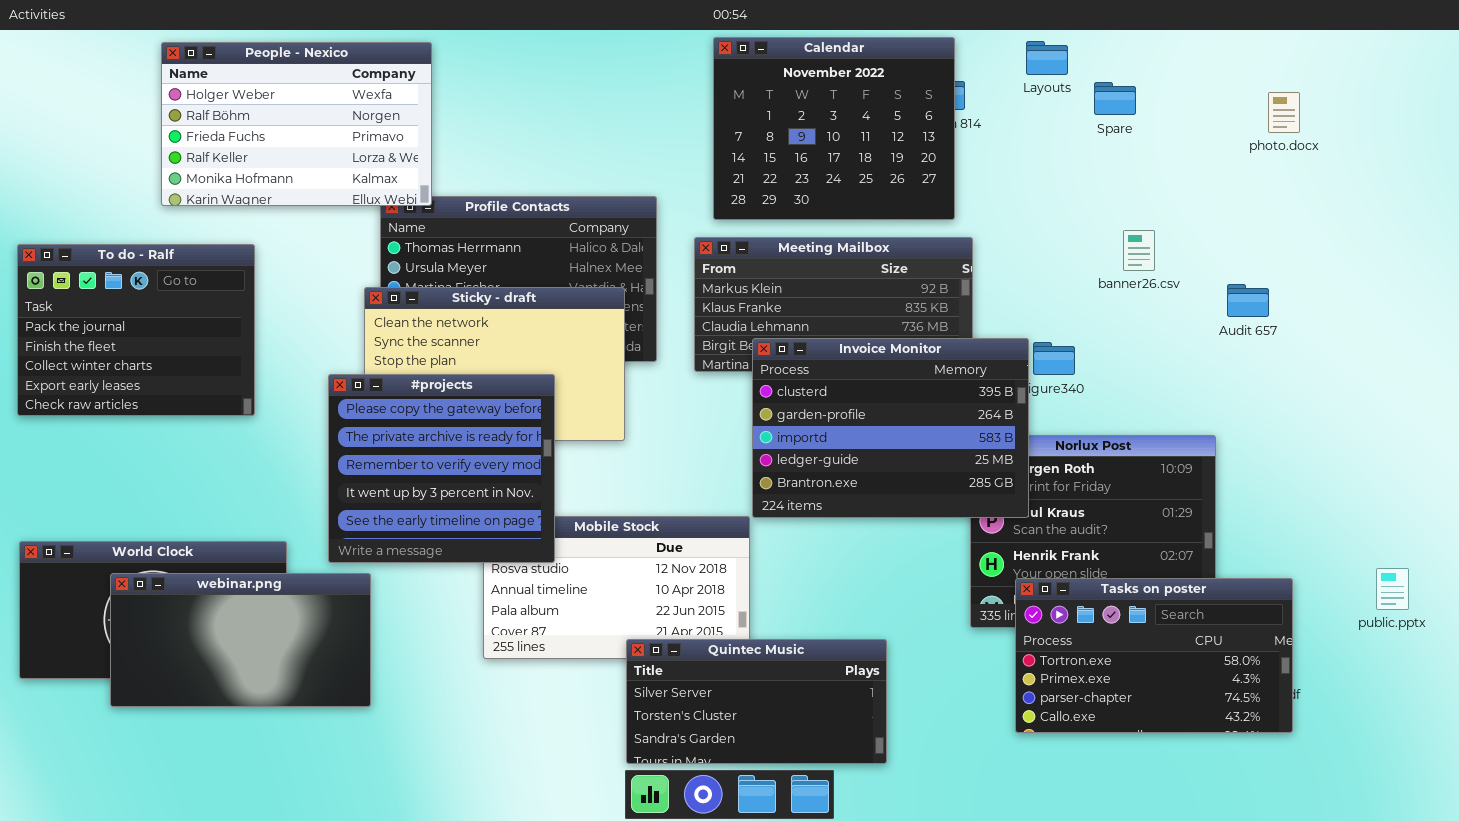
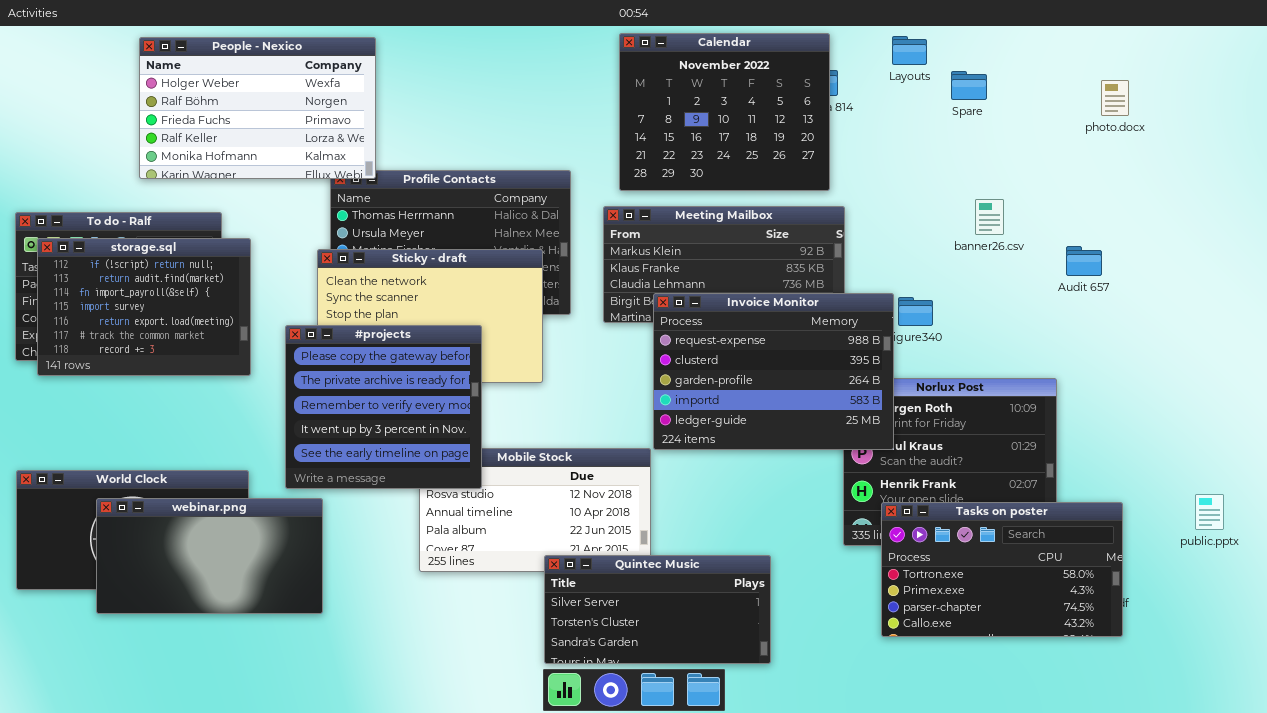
storage.sql: none -> [37,238,251,376], opened
Invoice Monitor: [752,338,1029,518] -> [653,293,894,450], scrolled up 1 row

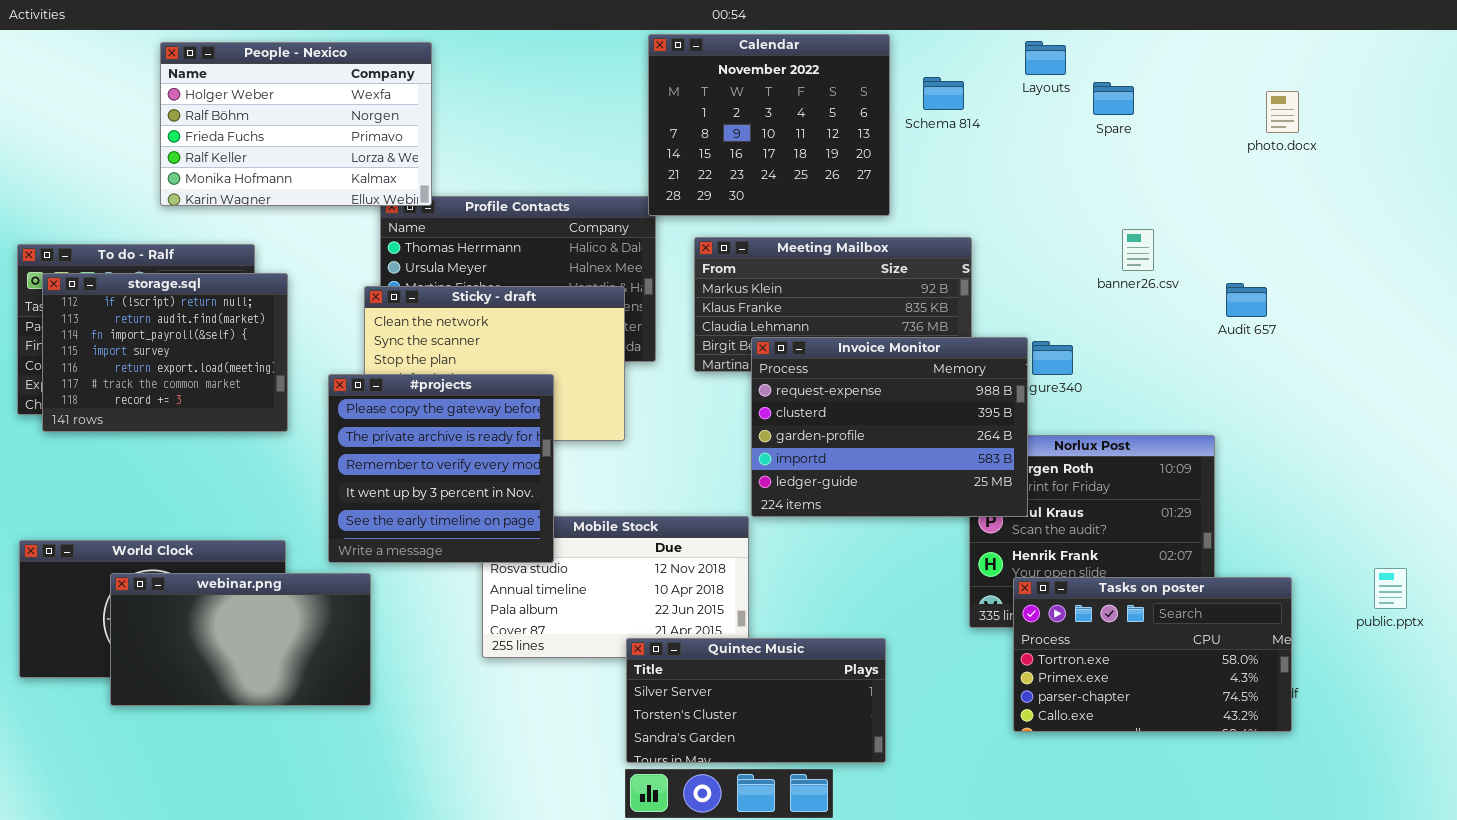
Calendar: [619,33,830,191] -> [648,34,890,216], moved

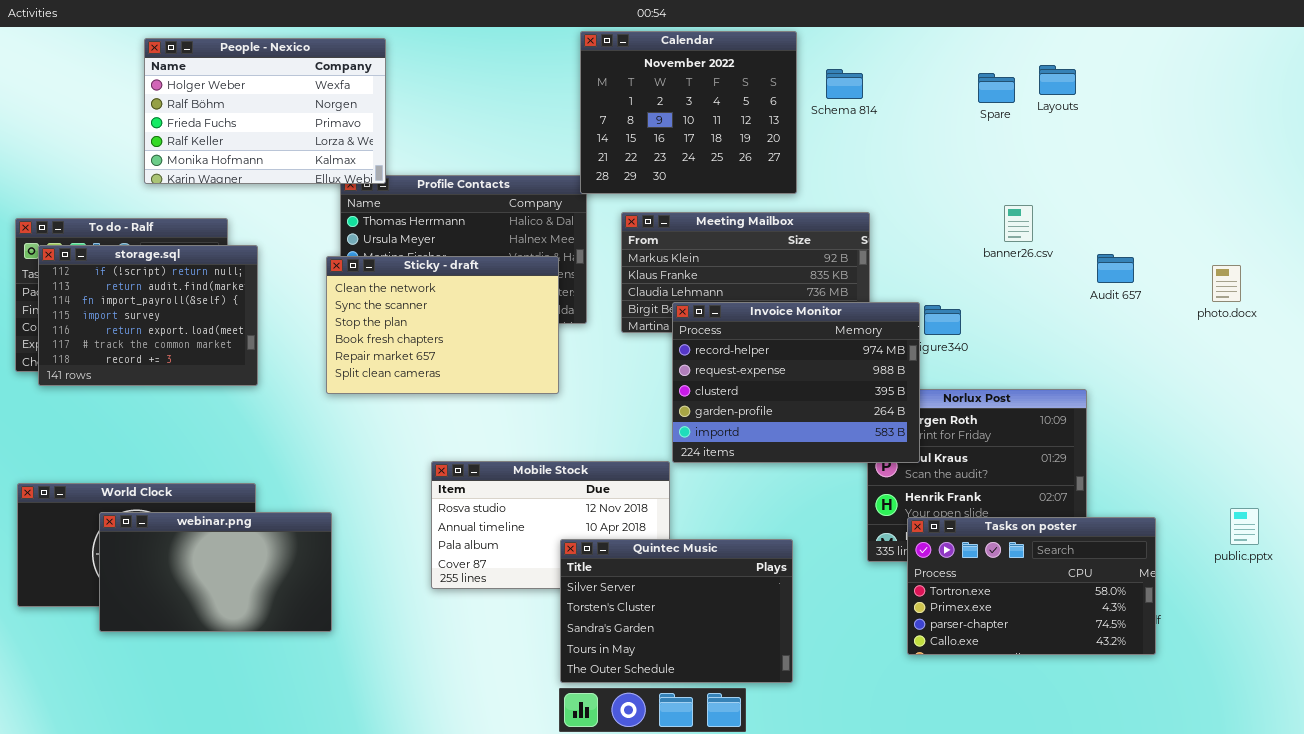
Layouts: [1025,41,1066,75] -> [1039,65,1076,95], moved
photo.docx: [1266,91,1299,133] -> [1212,265,1241,302], moved
Invoice Monitor: [751,337,1028,517] -> [672,302,920,463], scrolled up 1 row
#projects: [328,374,554,563] -> none, closed
Quintec Music: [626,638,886,763] -> [560,539,793,683], resized

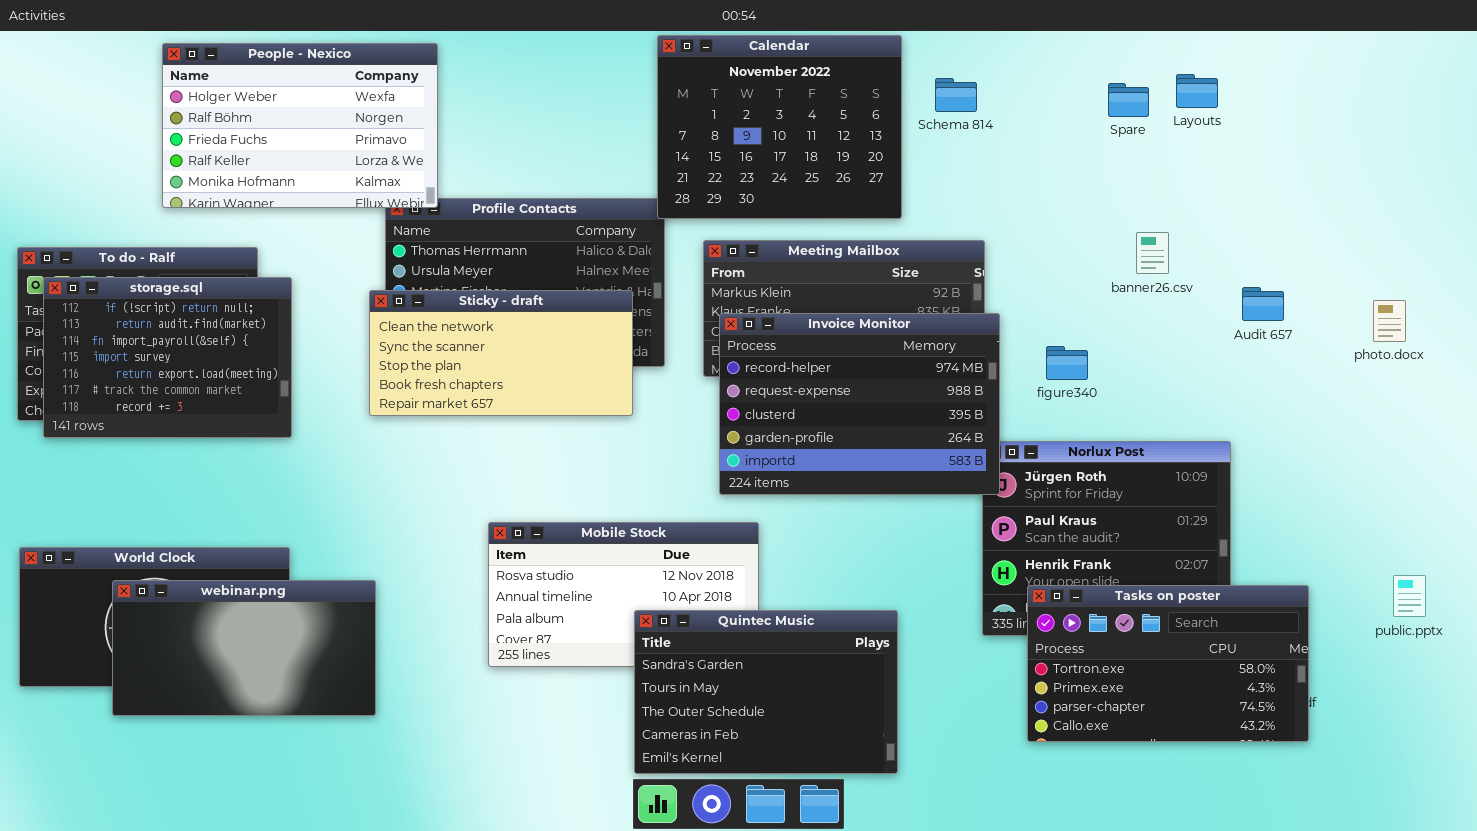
Sticky - draft: [326,256,559,394] -> [369,290,633,416], resized
Invoice Monitor: [672,302,920,463] -> [719,313,1000,495], moved
Quintec Music: [560,539,793,683] -> [634,610,898,774], scrolled down 2 rows

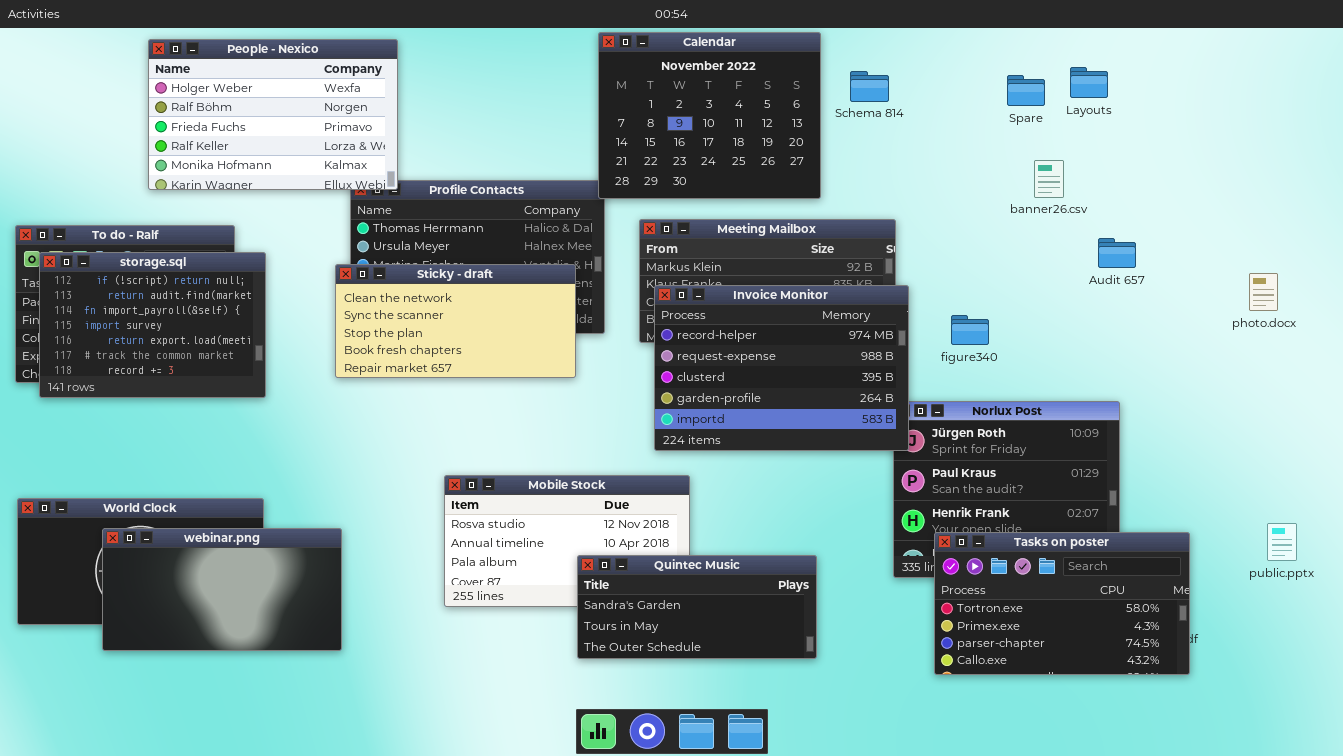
banner26.csv: [1136,232,1169,274] -> [1034,160,1064,198], moved
Audit 657: [1242,287,1284,321] -> [1098,238,1136,268], moved
Quintec Music: [634,610,898,774] -> [577,555,817,659], resized

